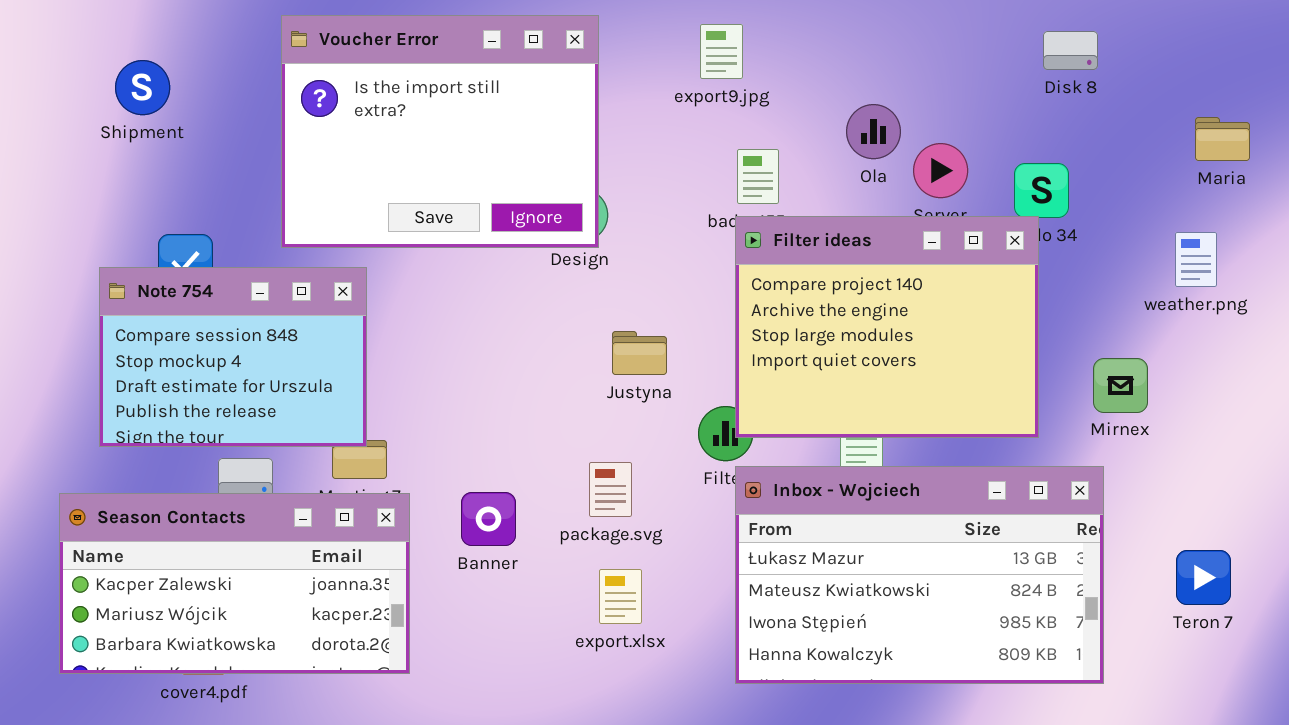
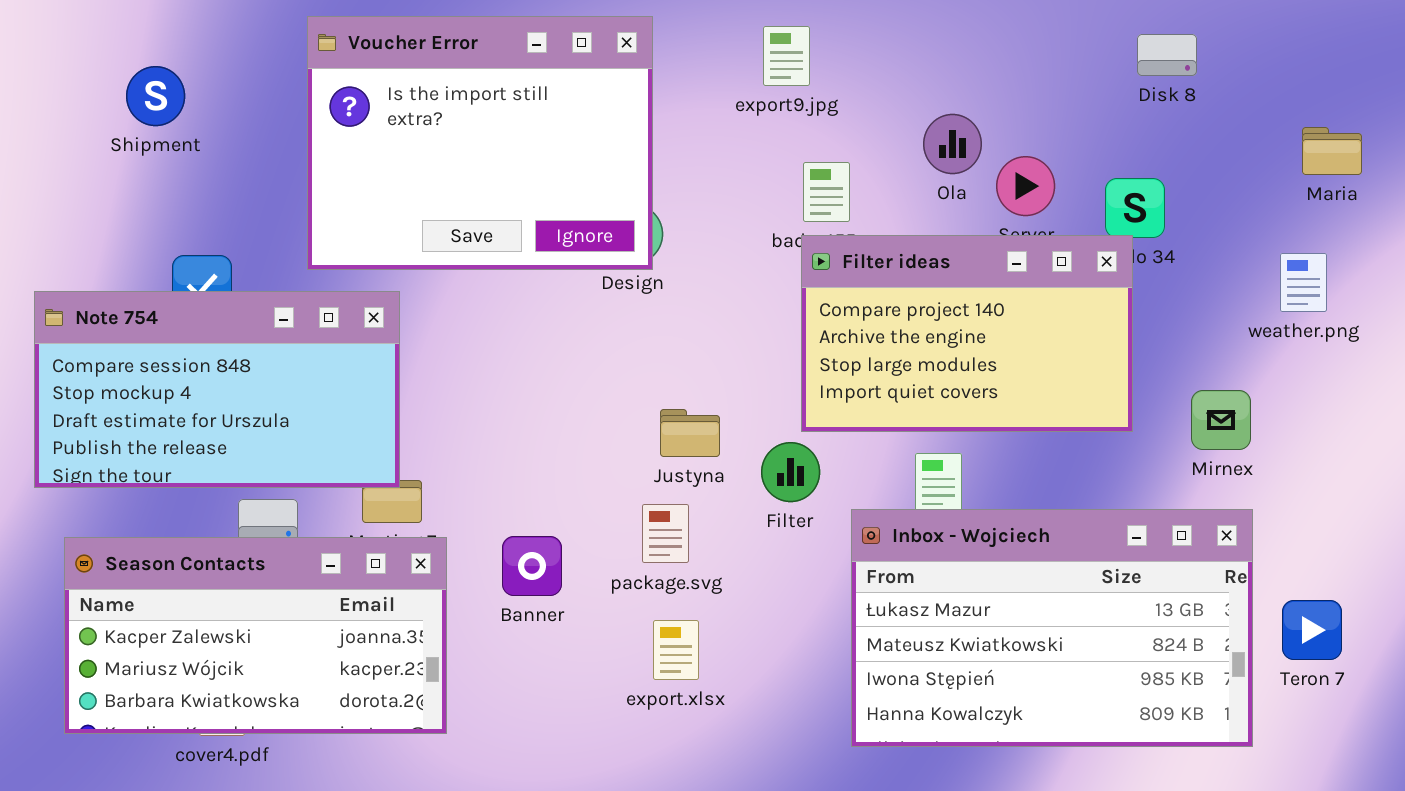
Filter ideas: [735,216,1039,438] -> [801,235,1133,432], resized
Note 754: [99,267,367,447] -> [34,291,400,488], resized
Justyna: [612,331,667,375] -> [660,409,720,457], moved
Inbox - Wojciech: [735,466,1104,684] -> [851,509,1253,747], moved

